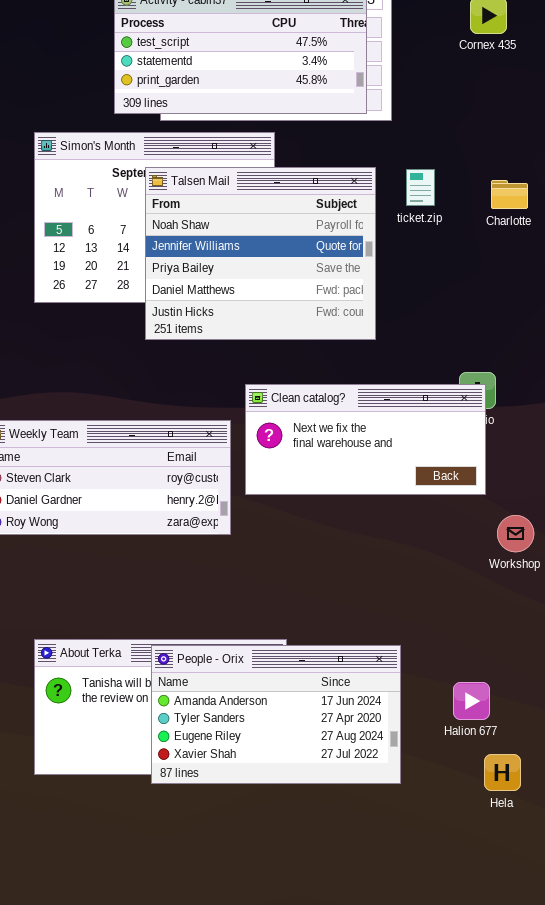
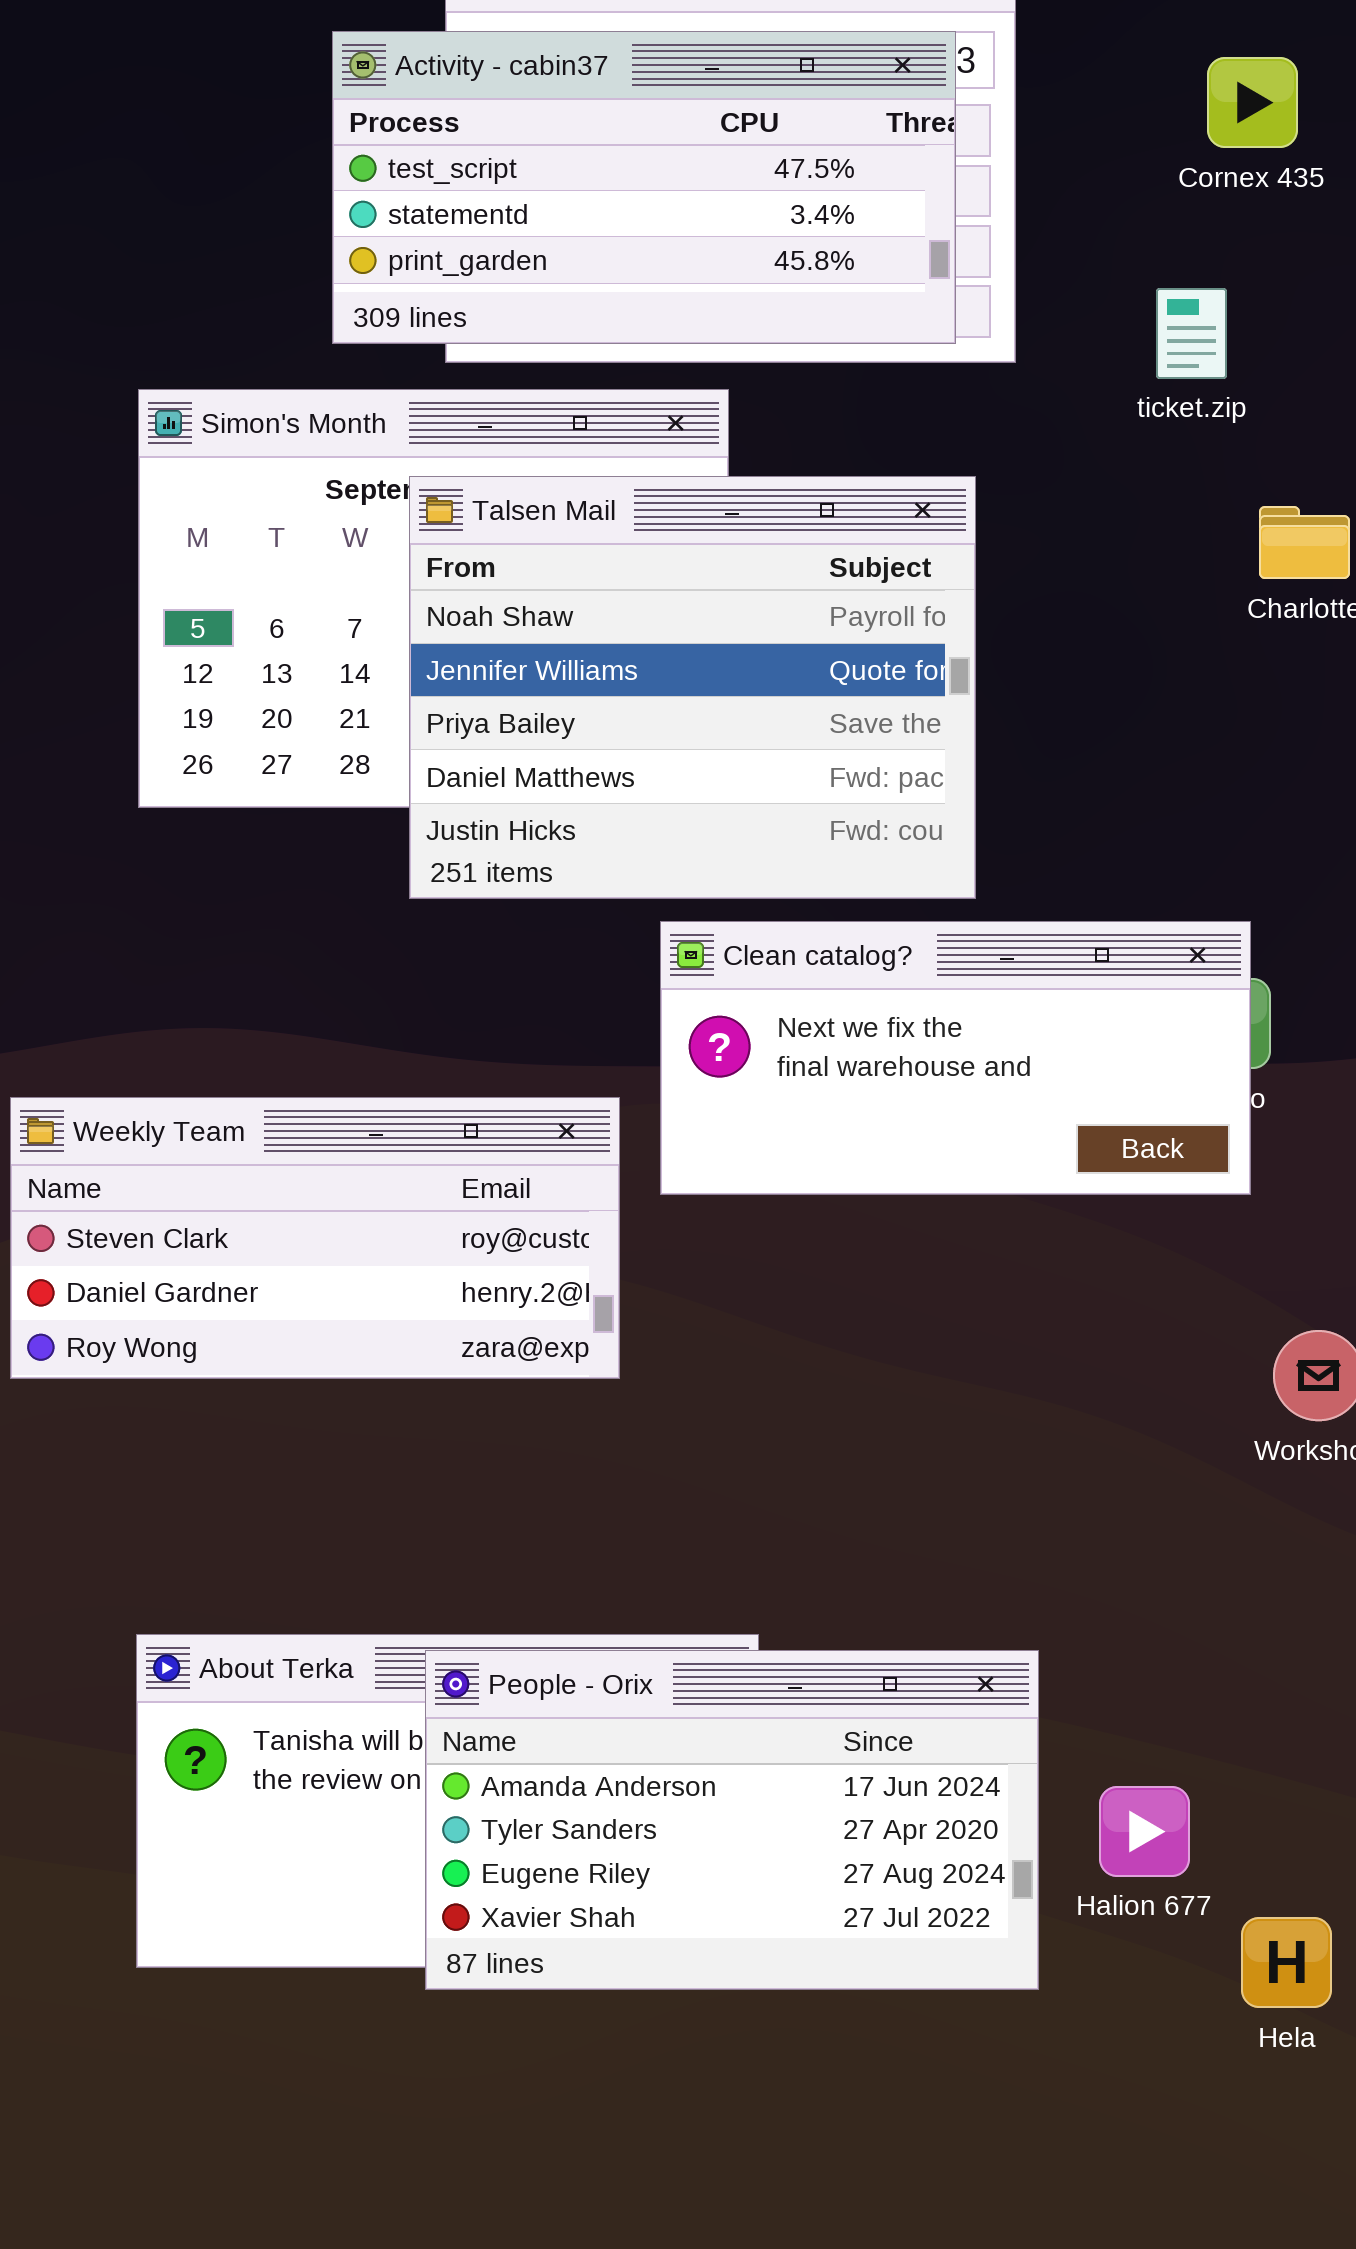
ticket.zip: [406,169,435,206] -> [1156,288,1227,379], moved
Clean catalog?: [245,384,486,495] -> [660,921,1251,1195], moved
Halion 677: [453,682,490,720] -> [1099,1786,1190,1877], moved

